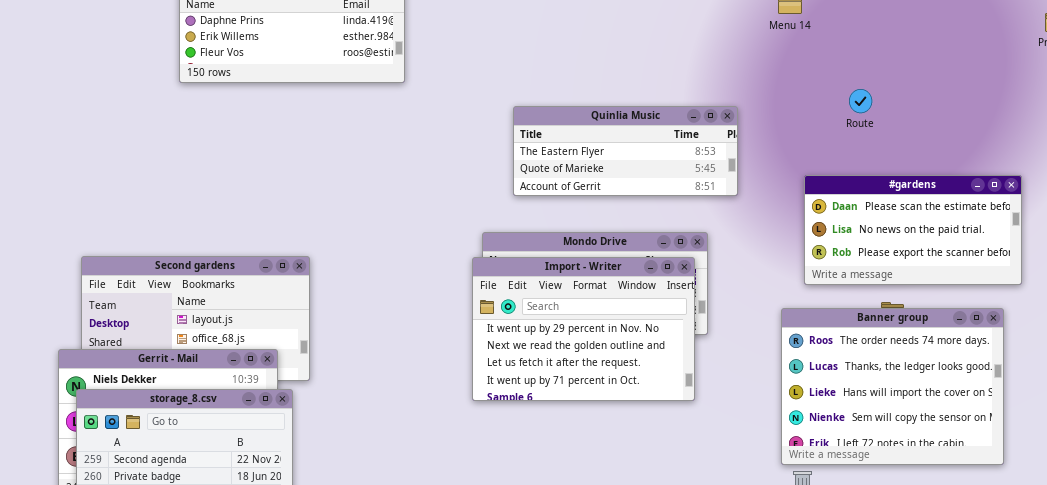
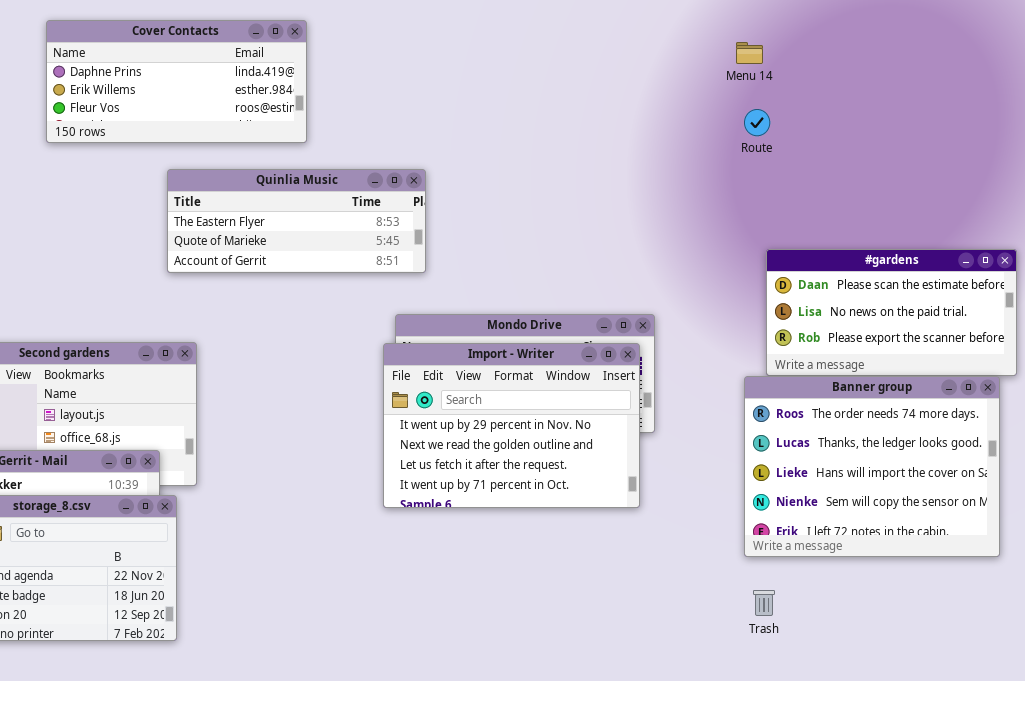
Route: [849,89,872,113] -> [744,109,770,136], moved
Quinlia Music: [513,106,738,196] -> [167,169,426,273], moved
Banner group: [781,308,1004,465] -> [744,376,1000,557], moved

